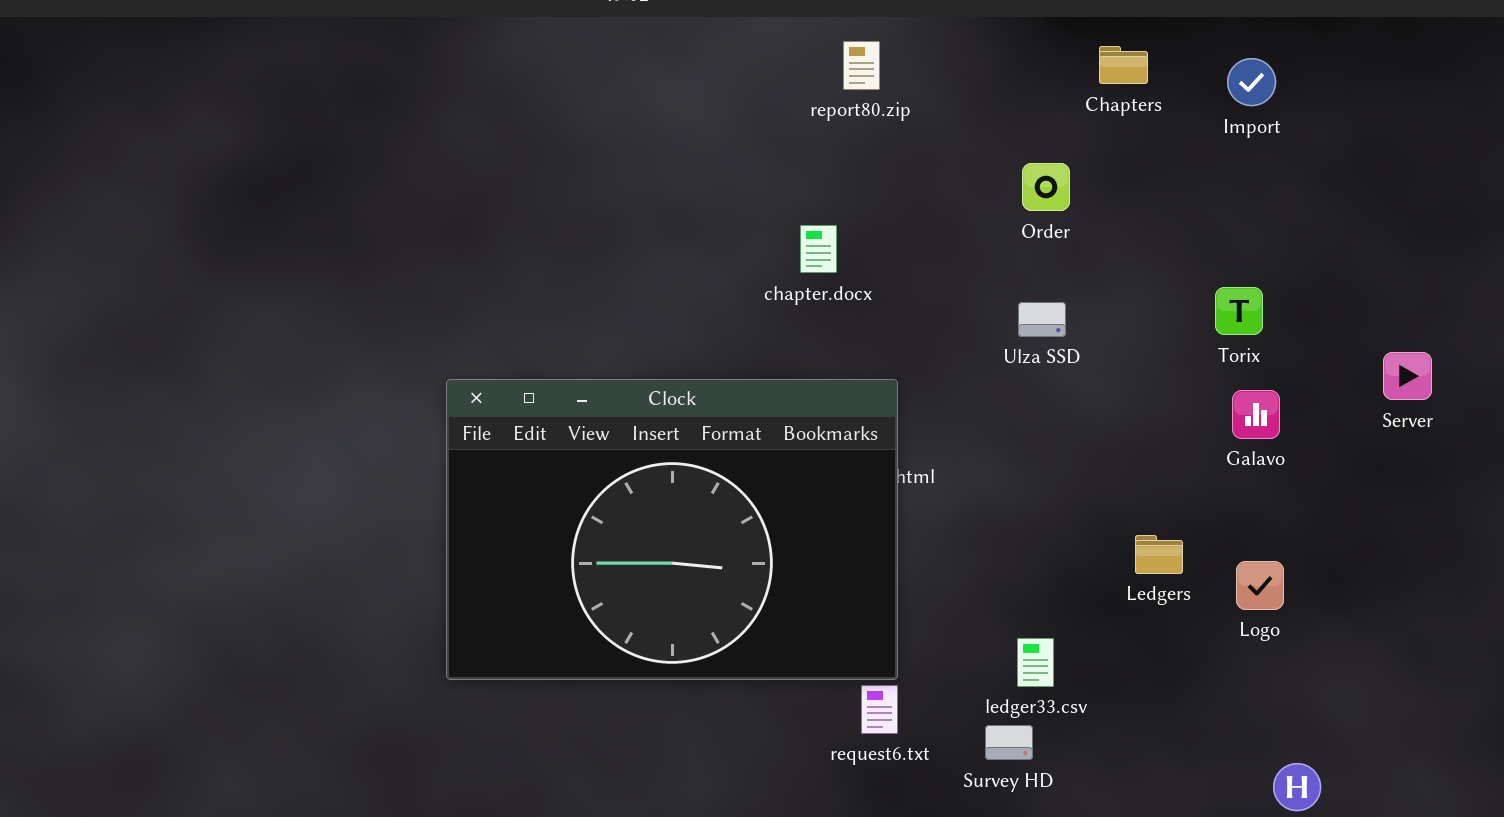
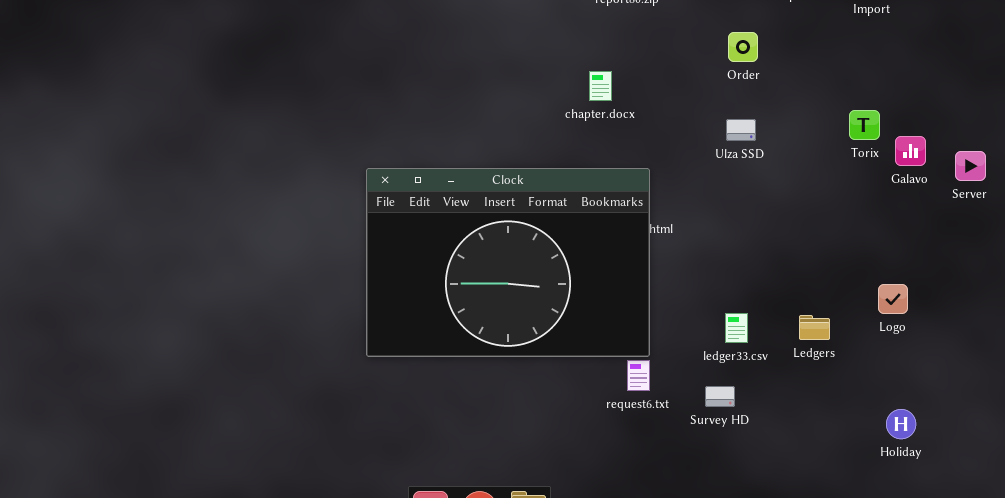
Galavo: [1232,390,1280,439] -> [895,136,926,166], moved
Ledgers: [1135,535,1183,574] -> [799,315,830,340], moved
Logo: [1236,561,1284,610] -> [878,284,908,314], moved
ledger33.csv: [1017,638,1054,687] -> [725,313,748,343], moved

